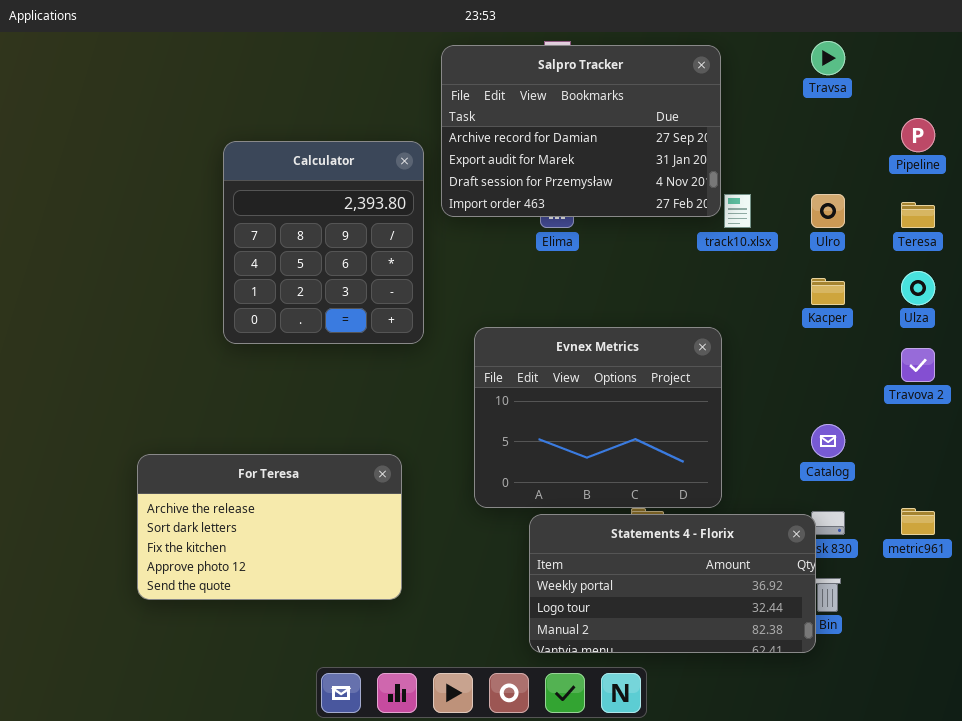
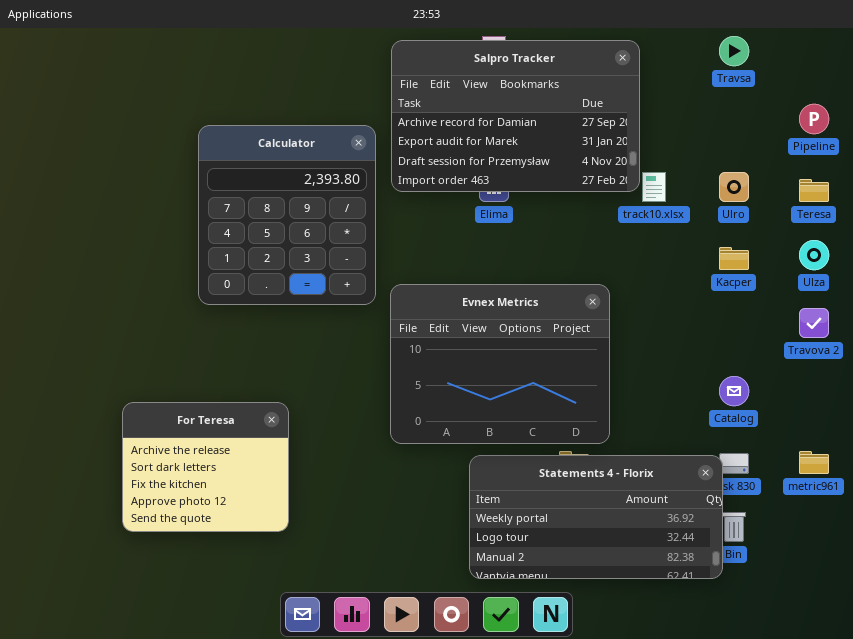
Evnex Metrics: [474,327,722,508] -> [390,284,610,444], moved
For Teresa: [137,454,402,600] -> [122,402,289,532], resized

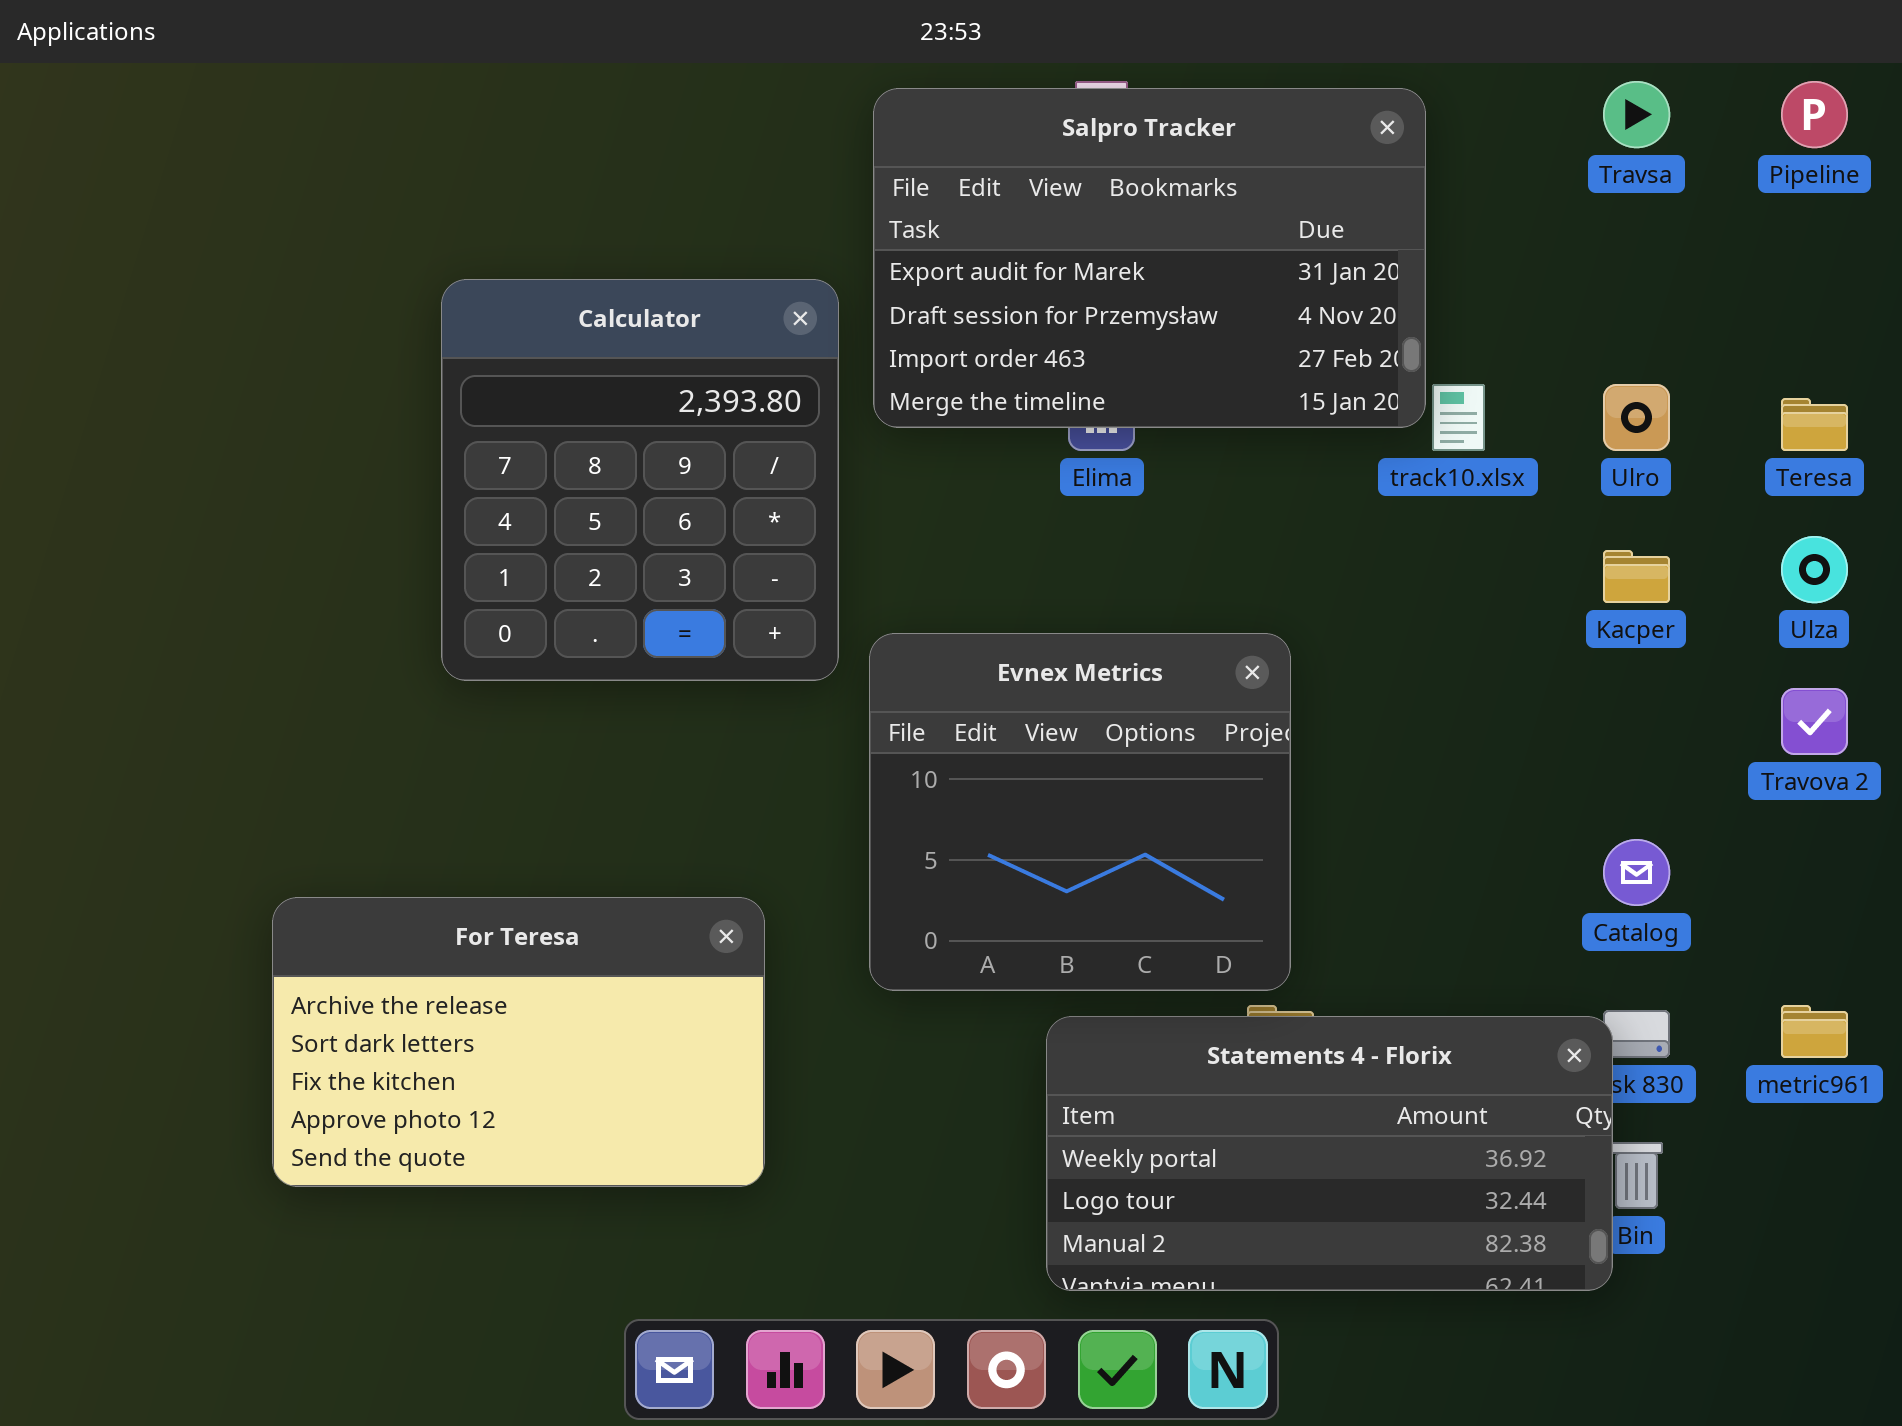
Salpro Tracker: [391,40,640,192] -> [873,88,1426,428], scrolled down 1 row
Pipeline: [799,104,829,134] -> [1781,81,1848,148], moved
Evnex Metrics: [390,284,610,444] -> [869,633,1291,991], resized
For Teresa: [122,402,289,532] -> [272,897,765,1187], resized

